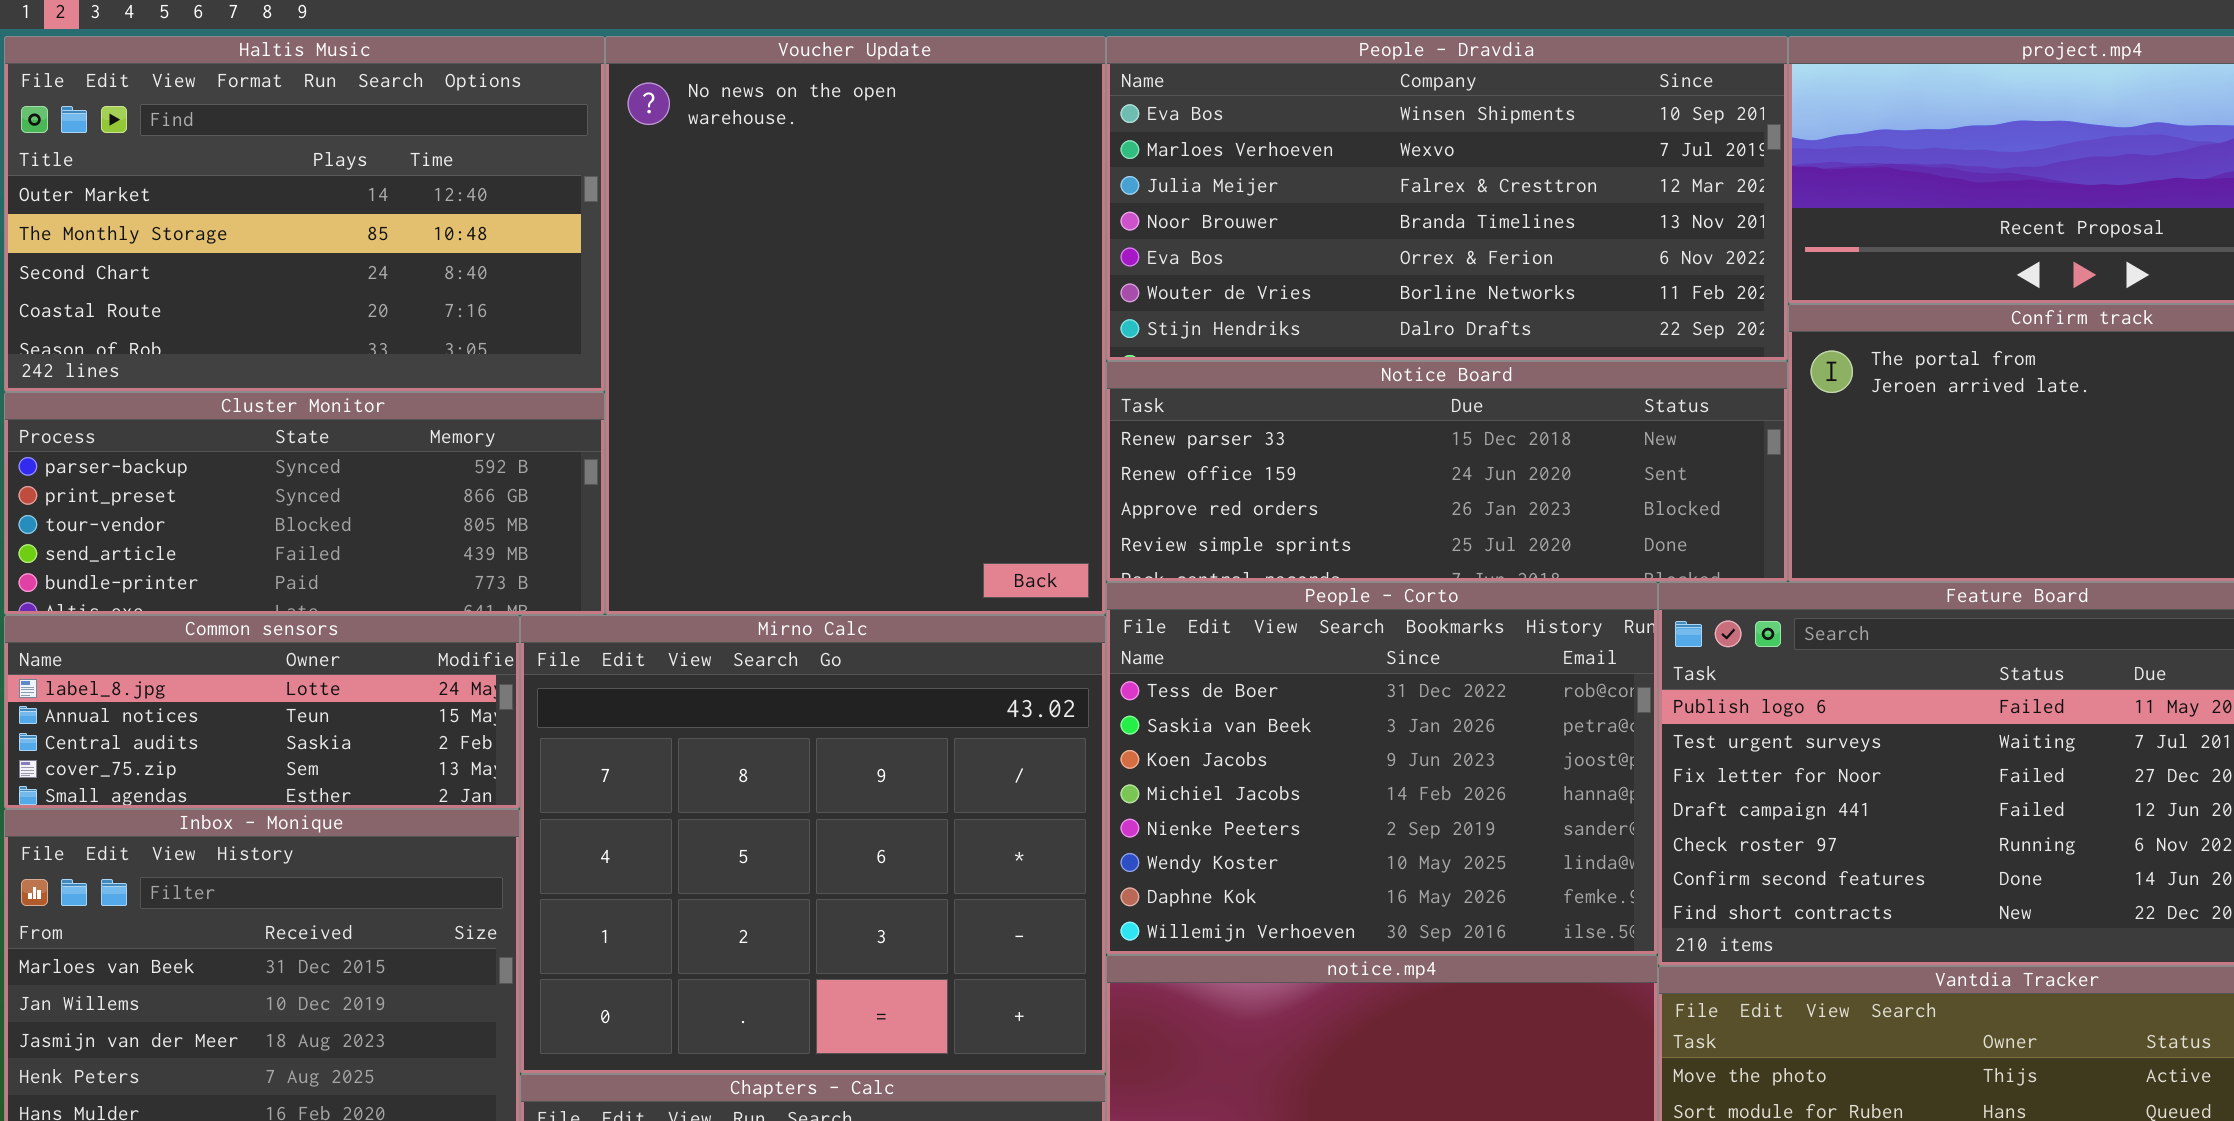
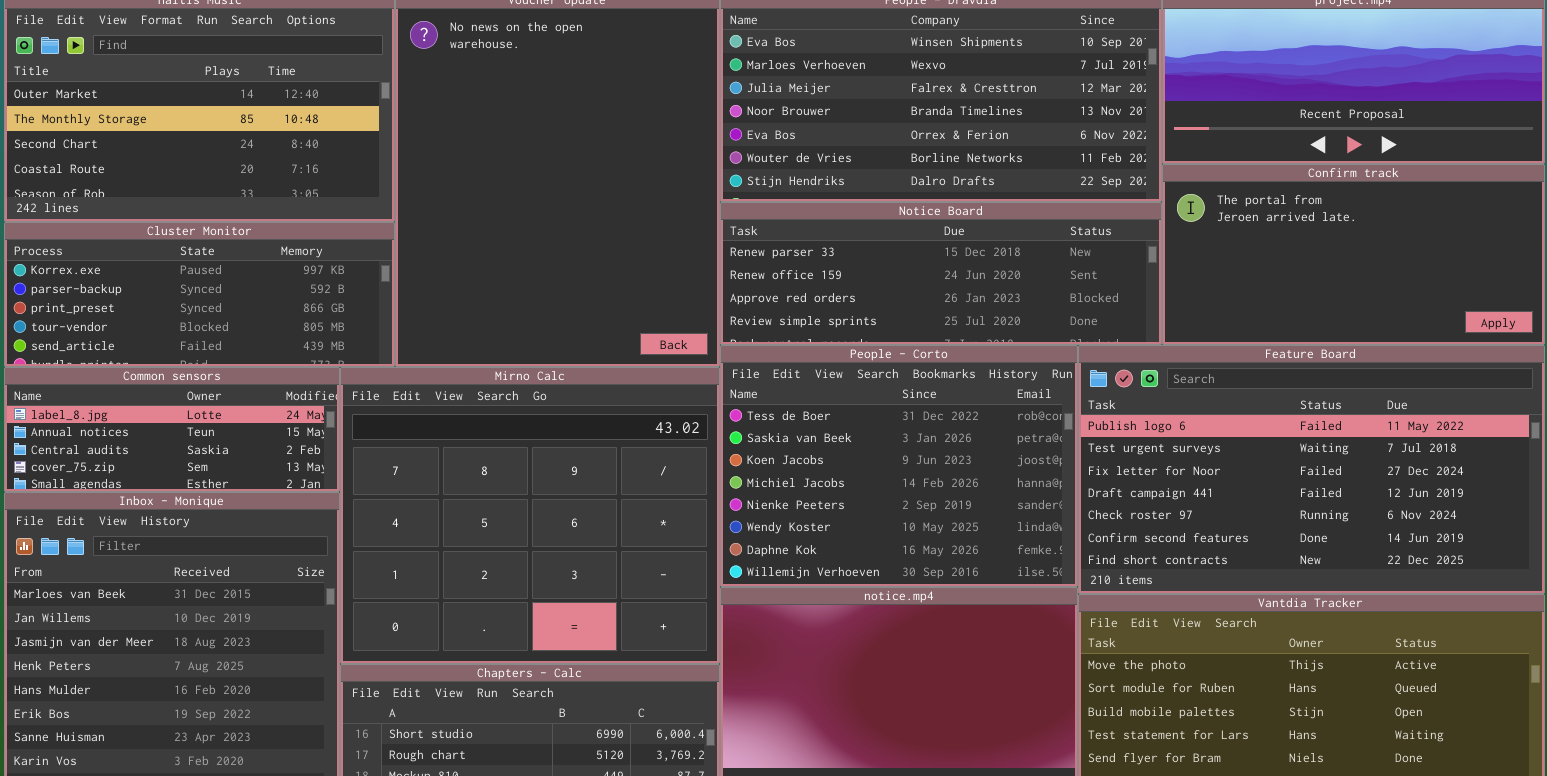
Cluster Monitor: [4,392,605,615] -> [4,222,395,367], scrolled up 1 row

